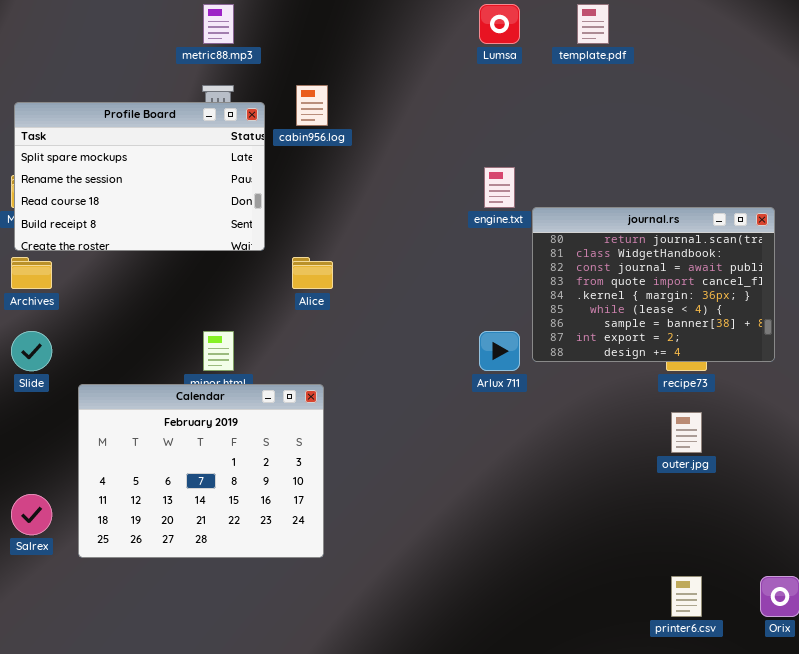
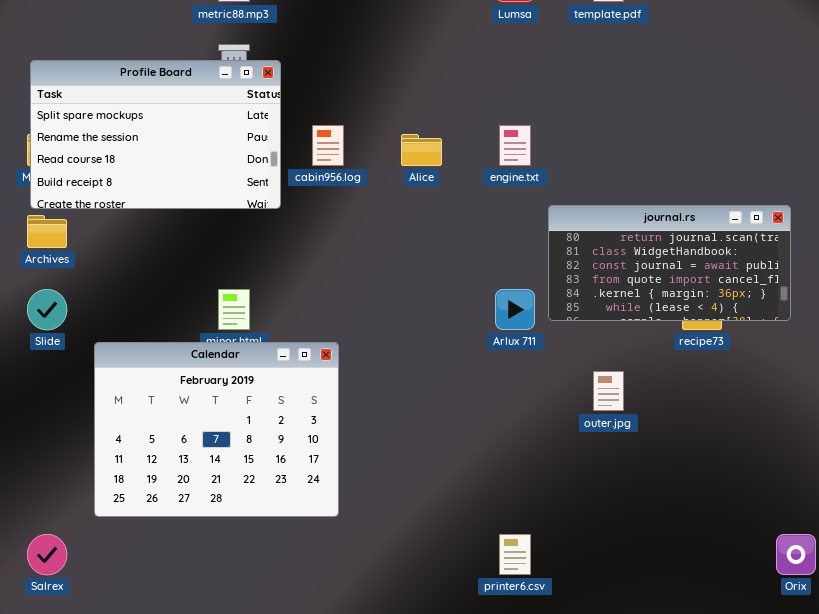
cabin956.log: [296,85,328,126] -> [312,125,344,166], moved
journal.rs: [532,207,775,362] -> [548,205,791,321], resized
Alice: [292,257,333,289] -> [401,134,442,166], moved
outer.jpg: [671,412,702,453] -> [593,371,624,411], moved
Salrex: [11,494,52,535] -> [27,534,67,575], moved
printer6.csv: [671,576,702,617] -> [499,534,531,575], moved

